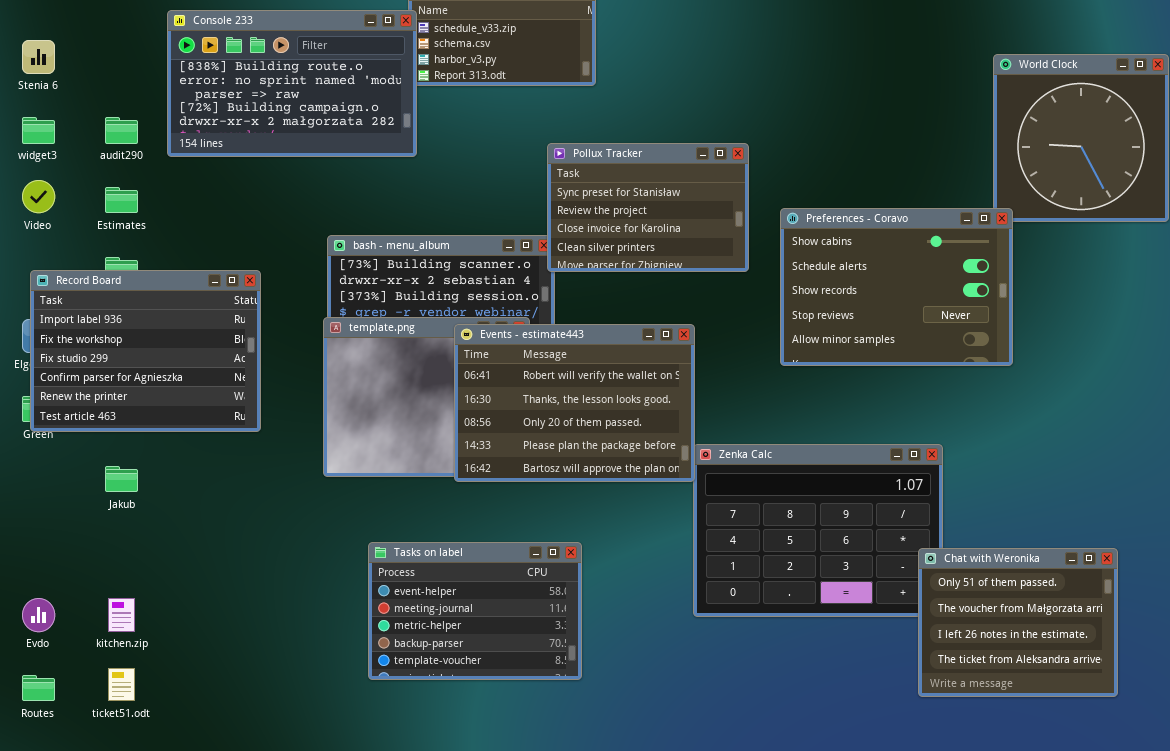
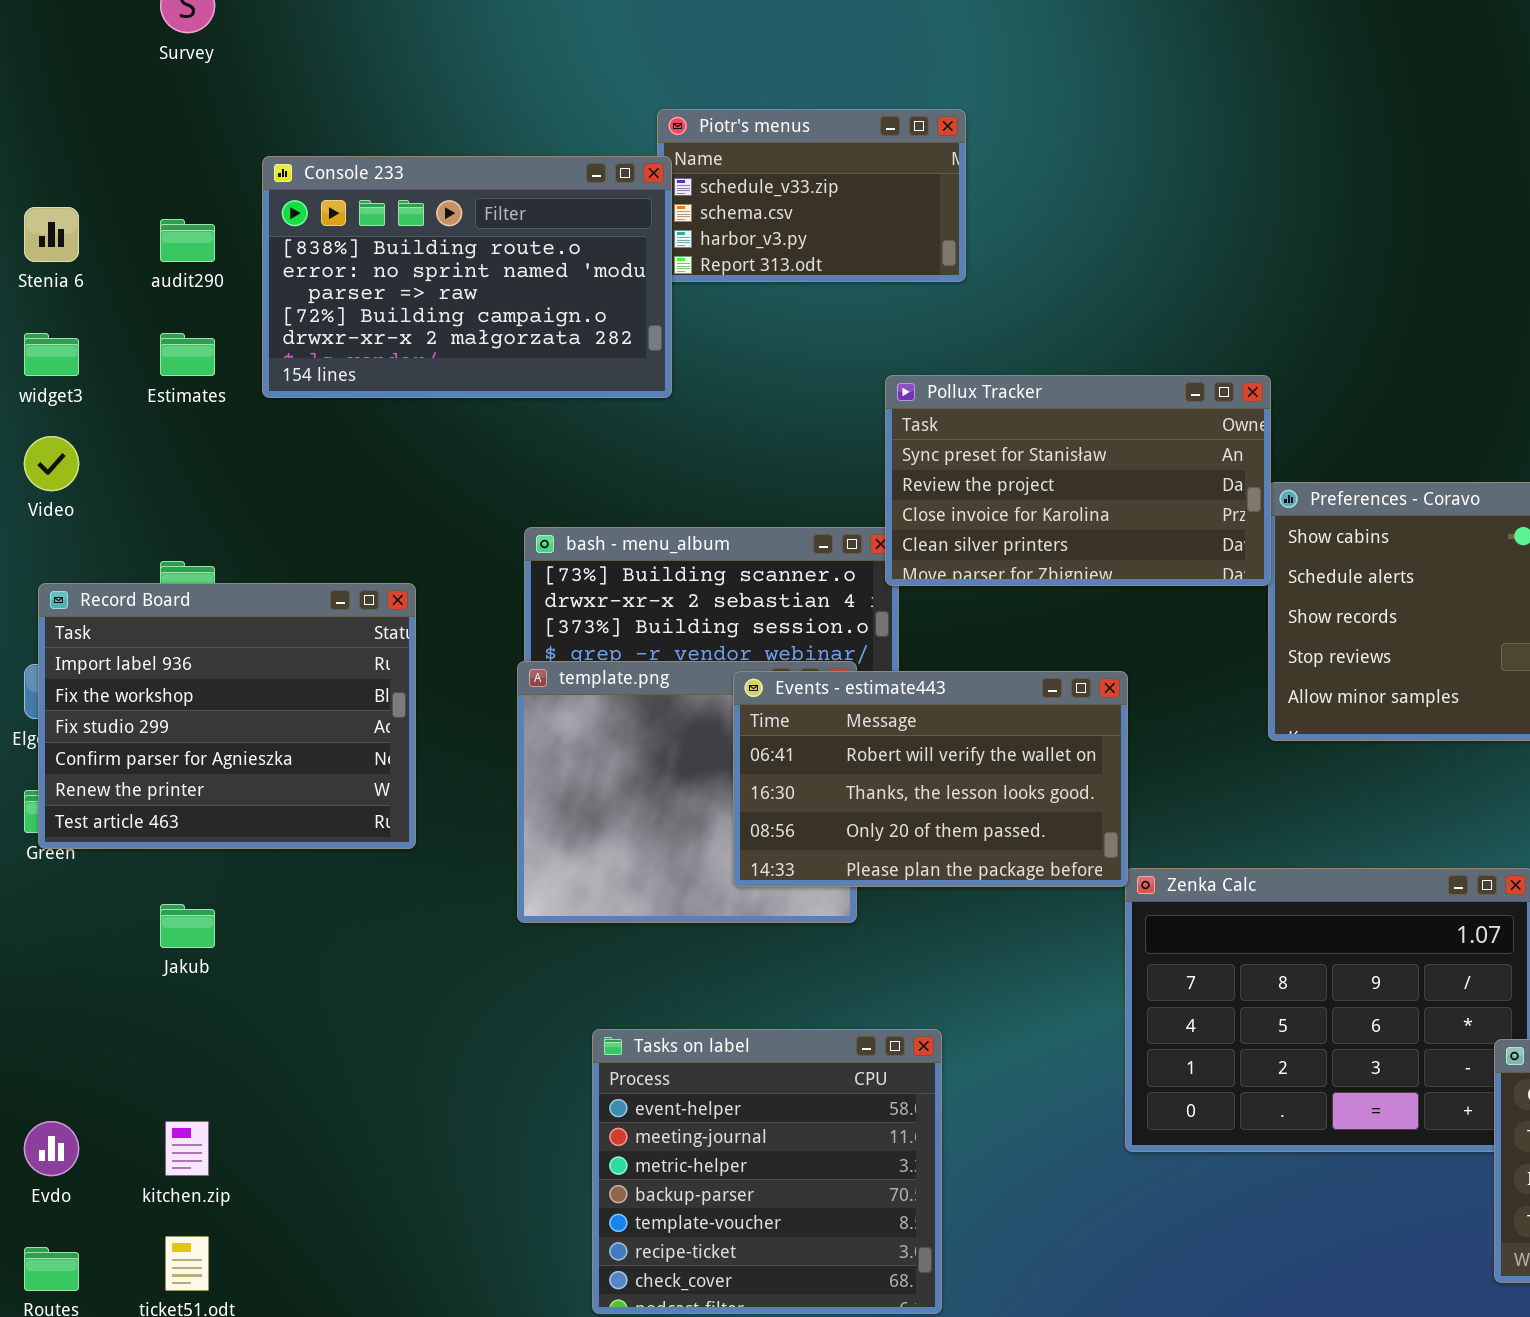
audit290: [105,117,138,144] -> [160,219,215,262], moved
Pollux Tracker: [547,143,749,272] -> [885,375,1271,586], resized
Estimates: [105,187,138,213] -> [160,333,215,376], moved
Events - estimate443: [454,324,695,482] -> [733,671,1128,887], resized
Tasks on label: [368,542,582,680] -> [592,1029,942,1314], resized

